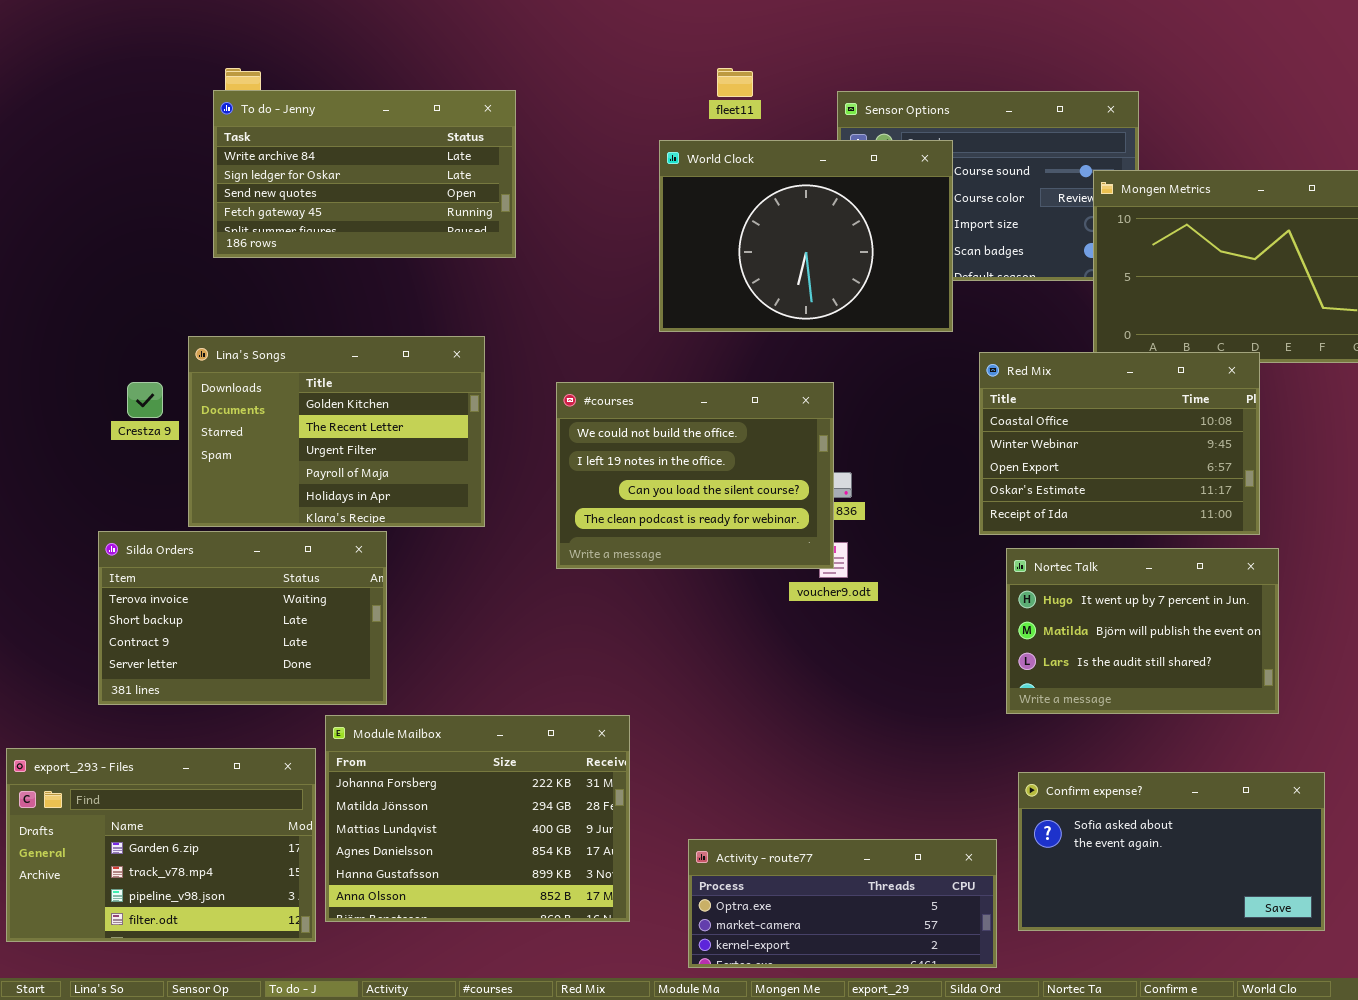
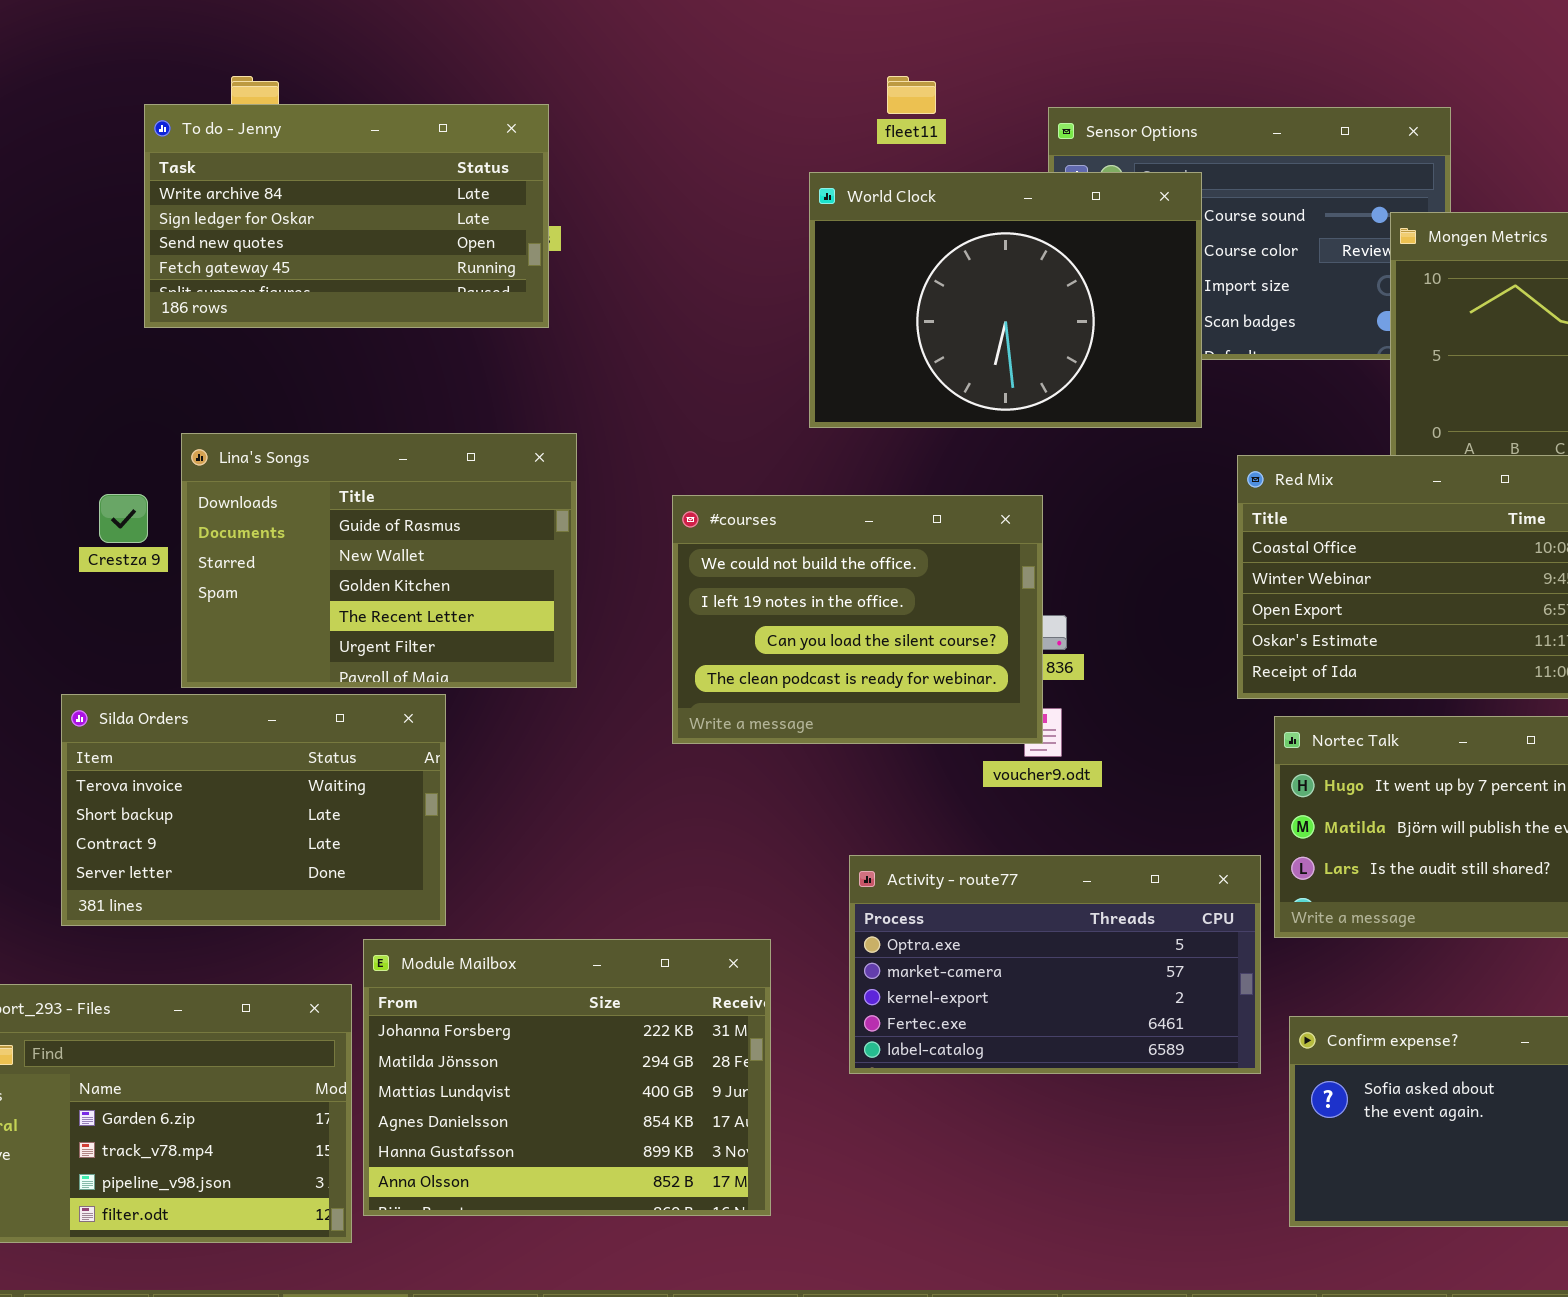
To do - Jenny: [213,90,516,258] -> [144,104,549,328], moved
Lina's Songs: [188,336,485,527] -> [181,433,577,688], scrolled up 2 rows
Activity - route77: [688,839,997,968] -> [849,855,1261,1074], moved, resized

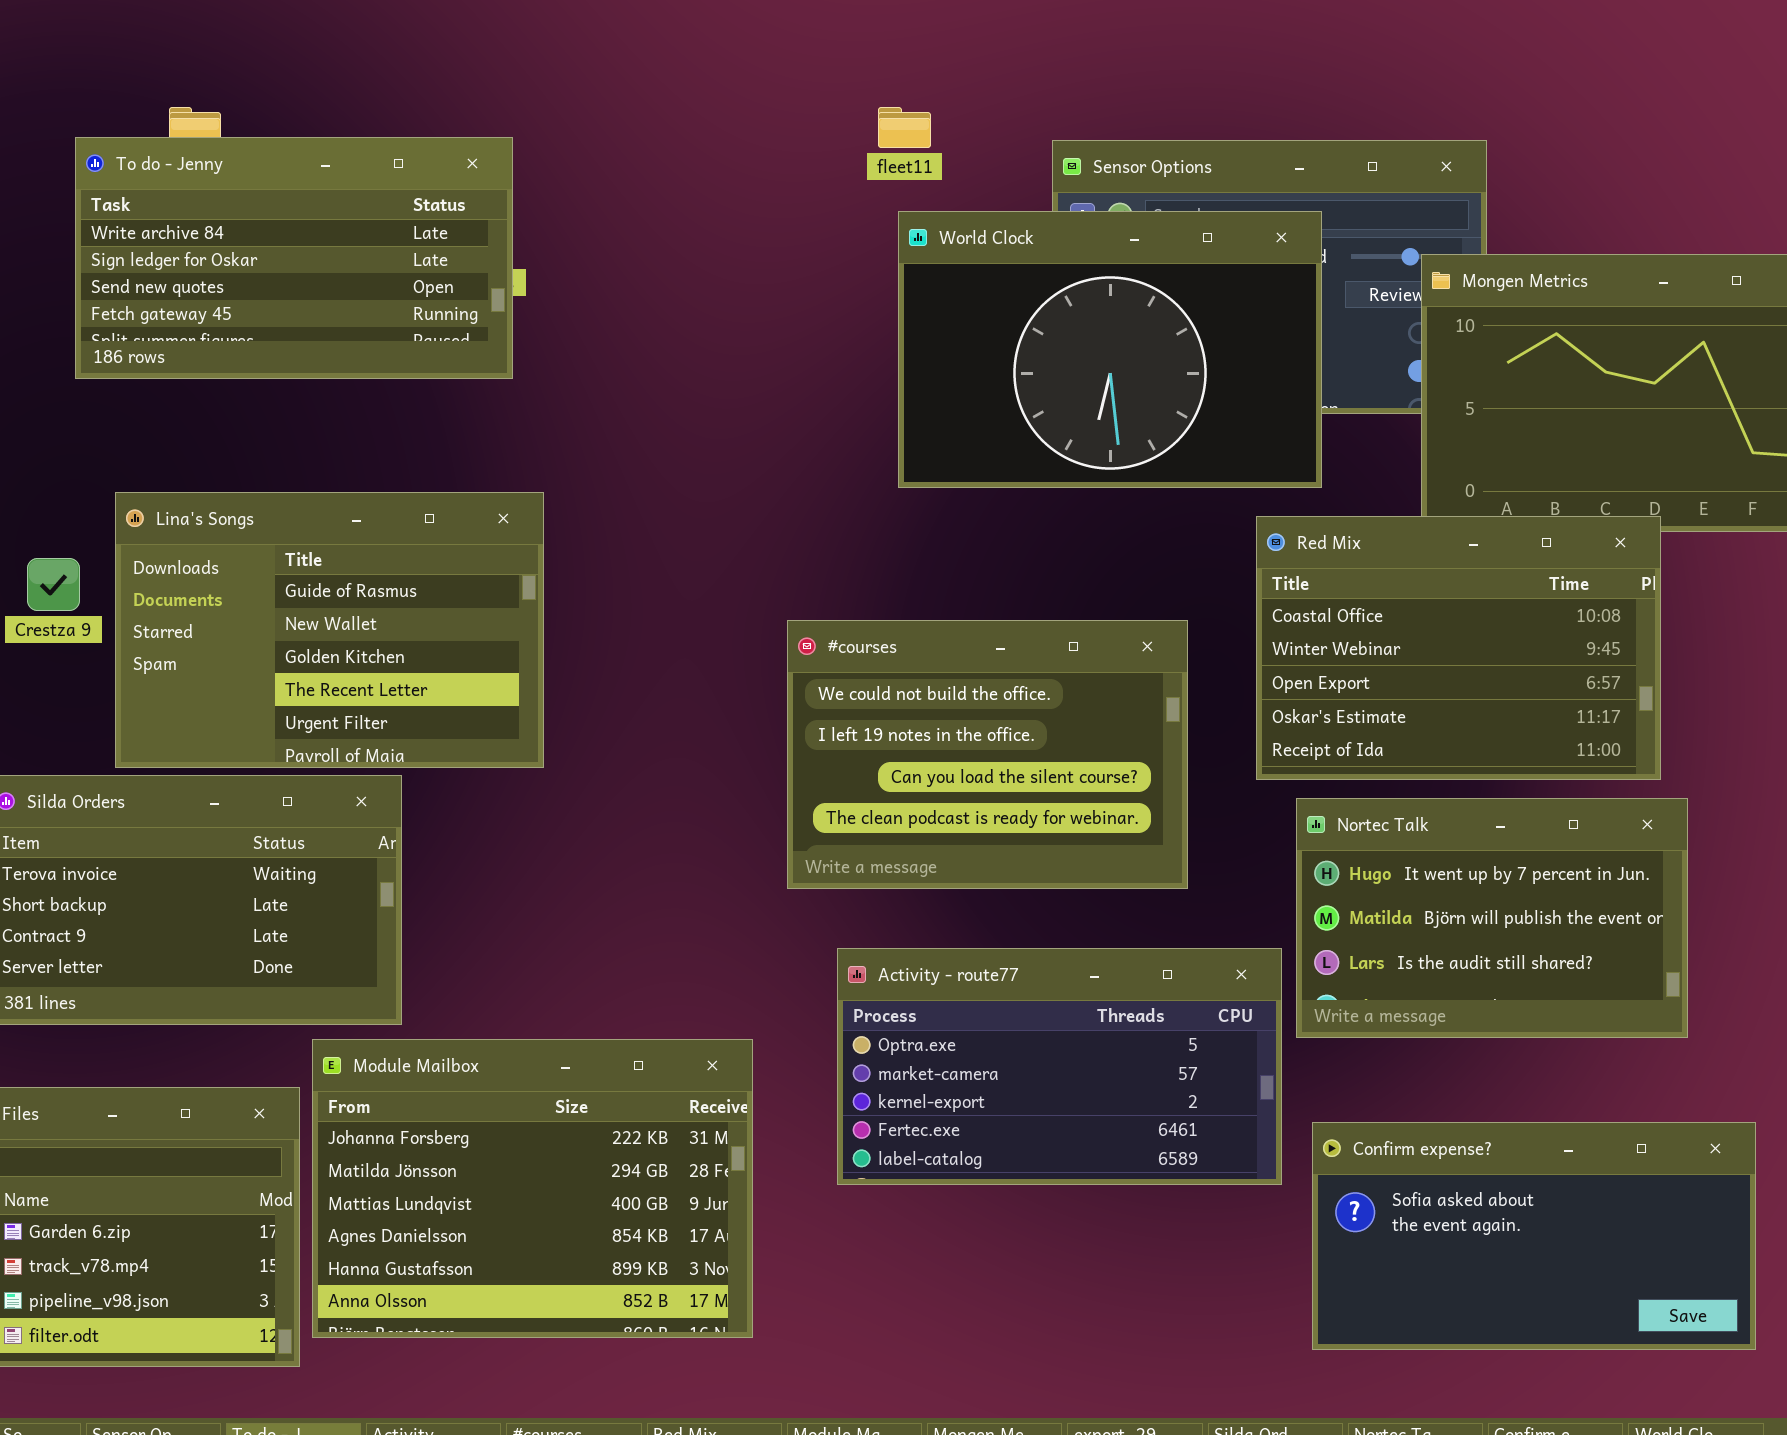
World Clock: [809,172,1202,428] -> [898,211,1322,488], moved
#courses: [672,495,1043,744] -> [787,620,1188,889], moved

